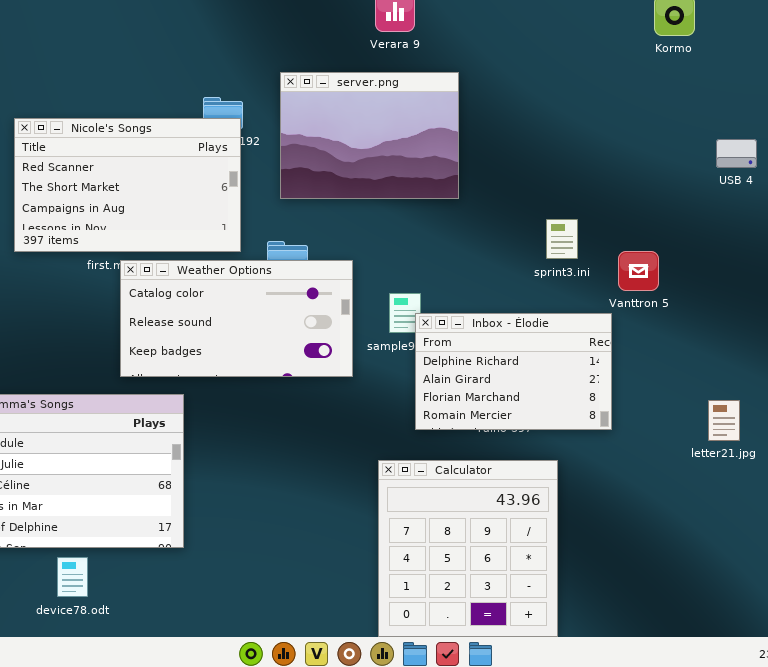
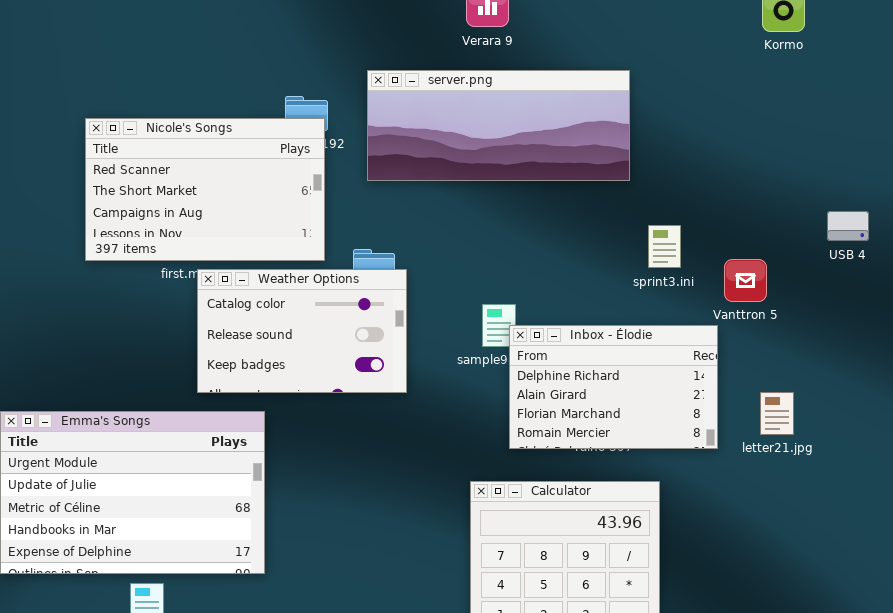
server.png: [280,72,459,199] -> [367,70,630,181], resized
USB 4: [716,139,757,168] -> [827,211,869,241], moved
Weather Options: [120,260,353,377] -> [197,269,407,393], resized
letter21.jpg: [708,400,740,441] -> [760,392,794,435], moved

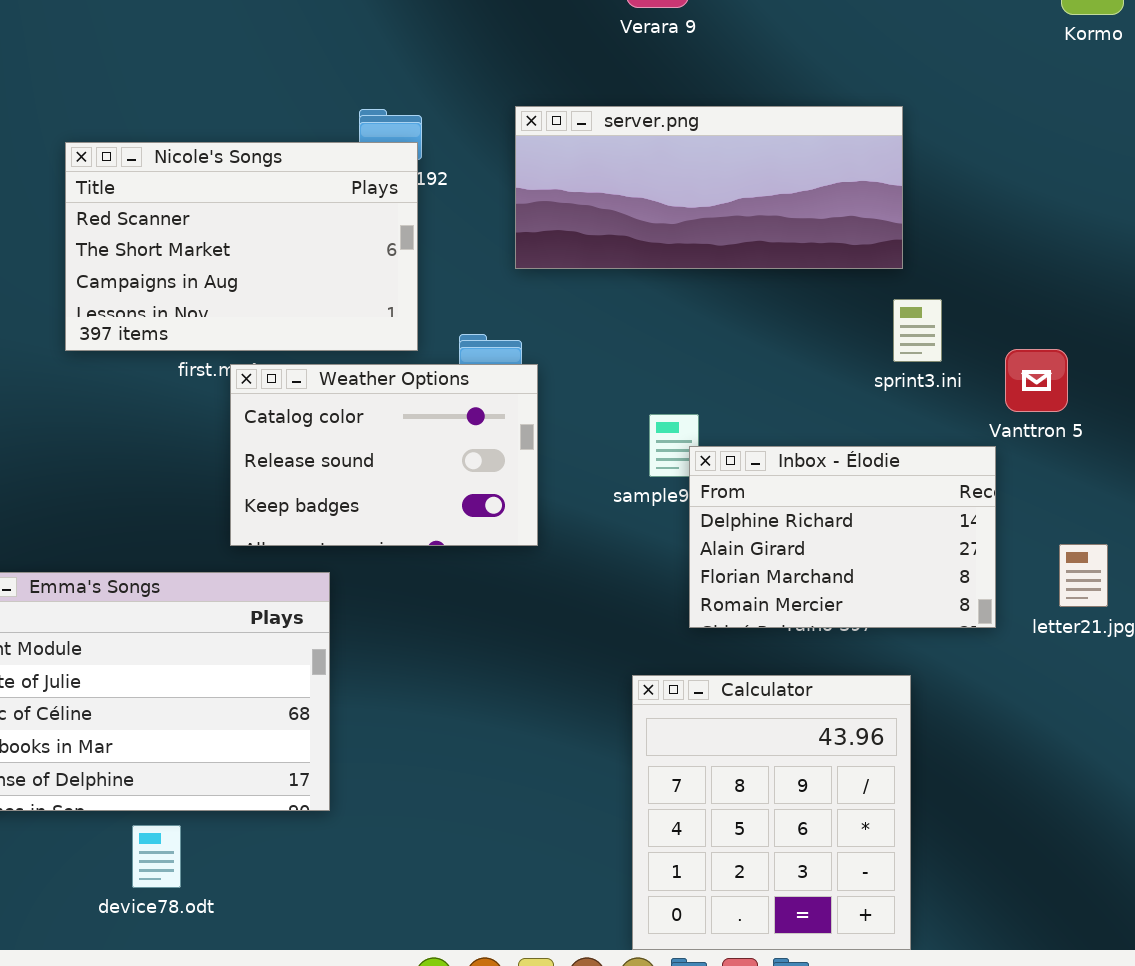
server.png: [367,70,630,181] -> [515,106,903,269], moved

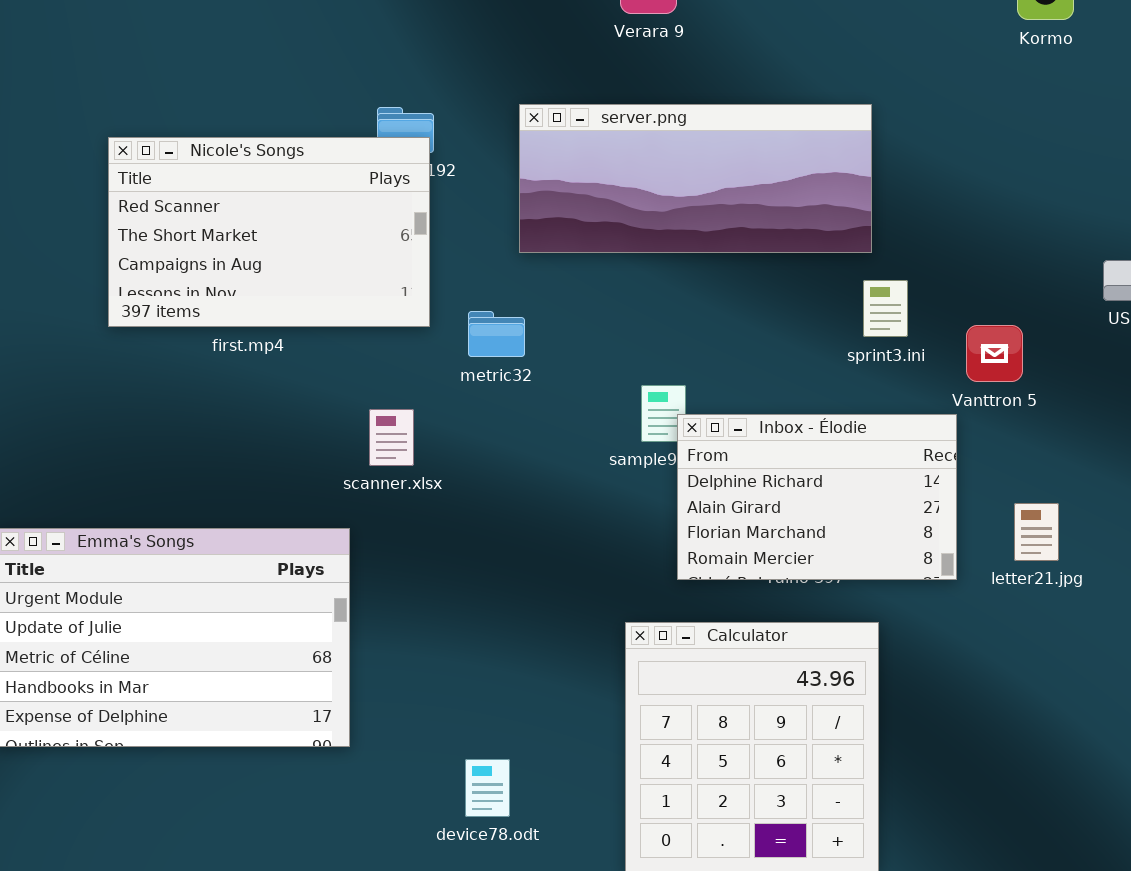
Weather Options: [230,364,538,546] -> none, closed
device78.odt: [132,825,181,888] -> [465,759,510,817], moved

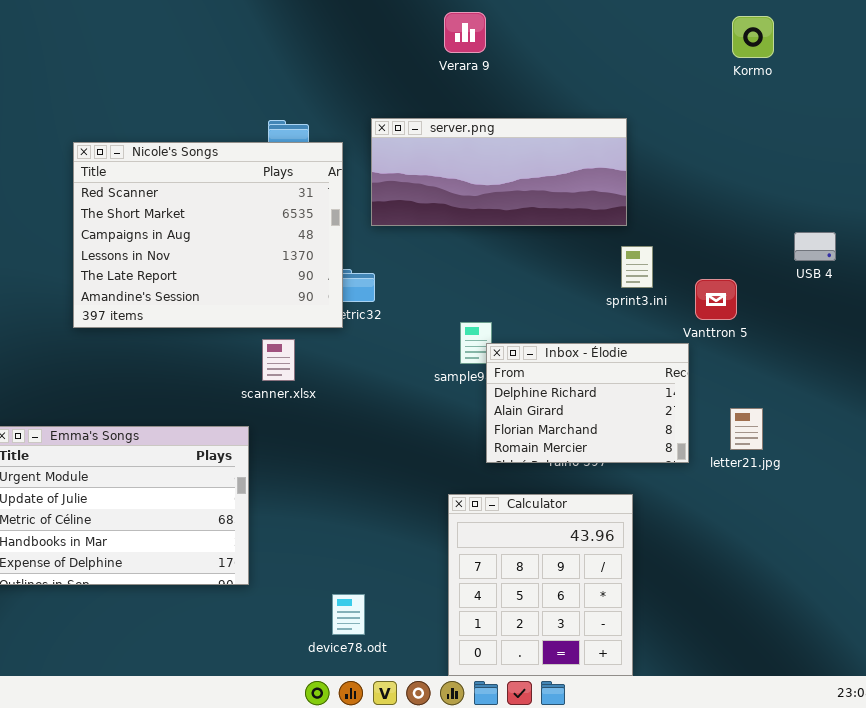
Nicole's Songs: [108,137,430,327] -> [73,142,343,328], resized

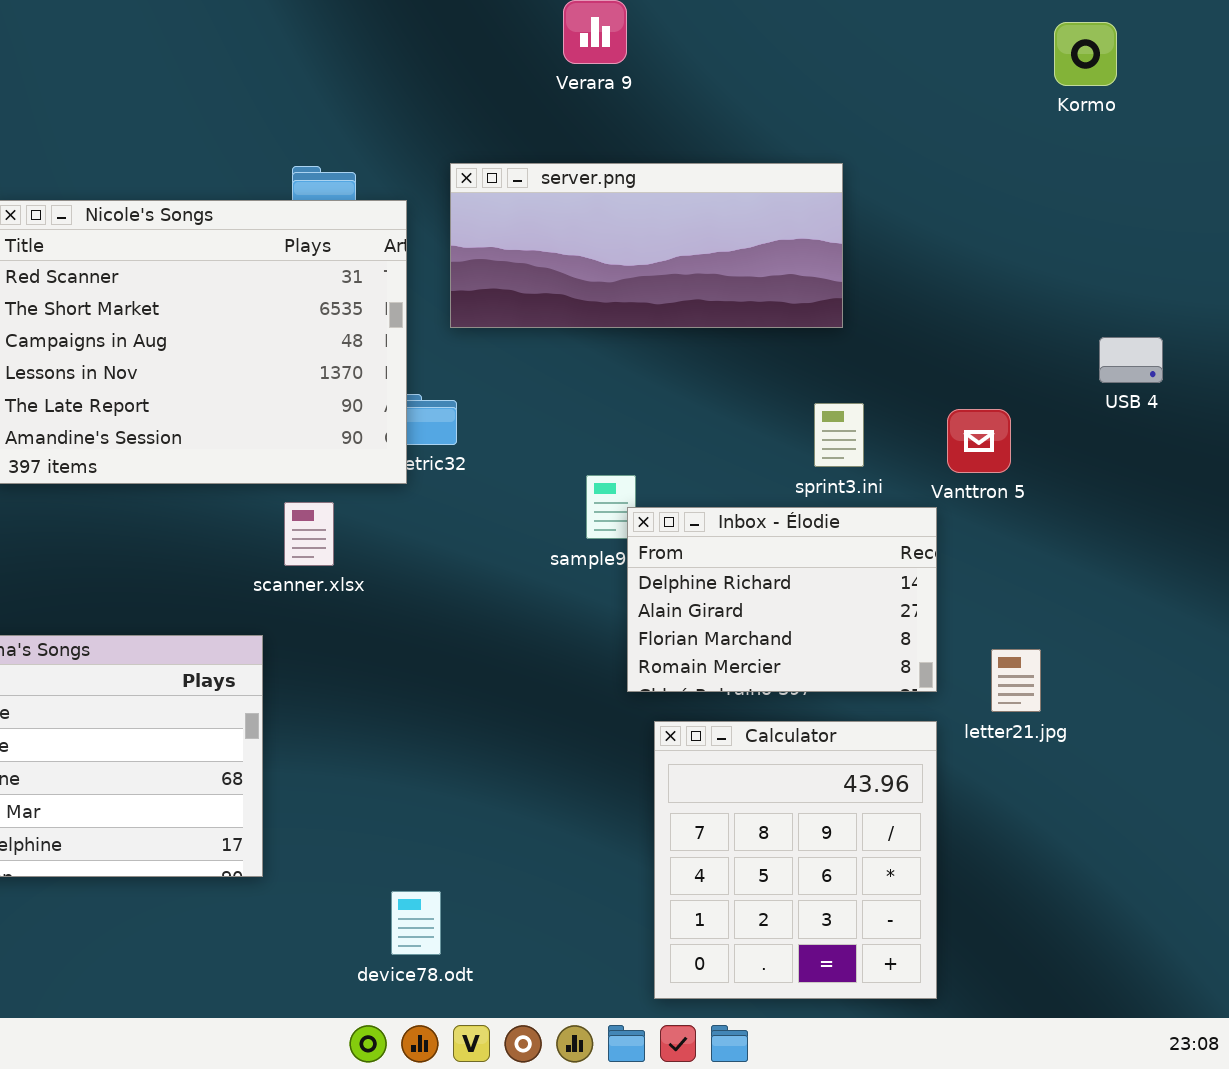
Kormo: [732,16,774,58] -> [1054,22,1117,86], moved
sprint3.ini: [621,246,653,288] -> [814,403,864,467], moved
letter21.jpg: [730,408,763,450] -> [991,649,1041,712], moved
Calculator: [448,494,633,676] -> [654,721,937,999], moved

